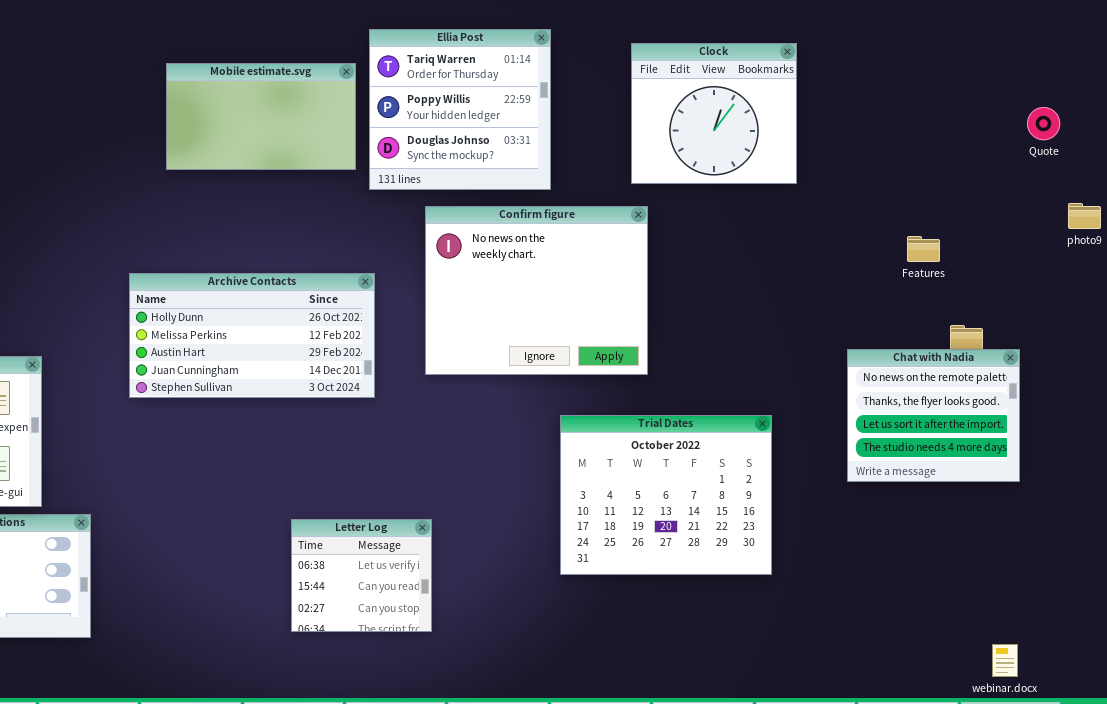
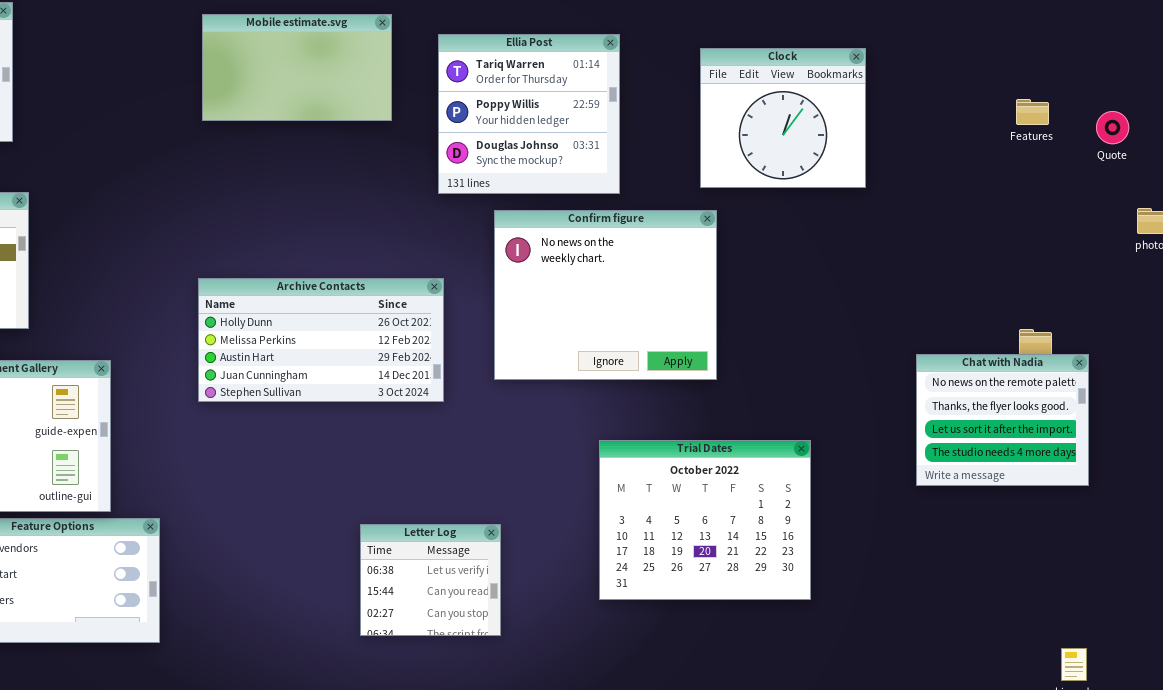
Mobile estimate.svg: [166,63,356,170] -> [202,14,392,121], moved
Features: [907,236,940,262] -> [1016,99,1049,125], moved
Trial Dates: [560,415,772,575] -> [599,440,811,600], moved

